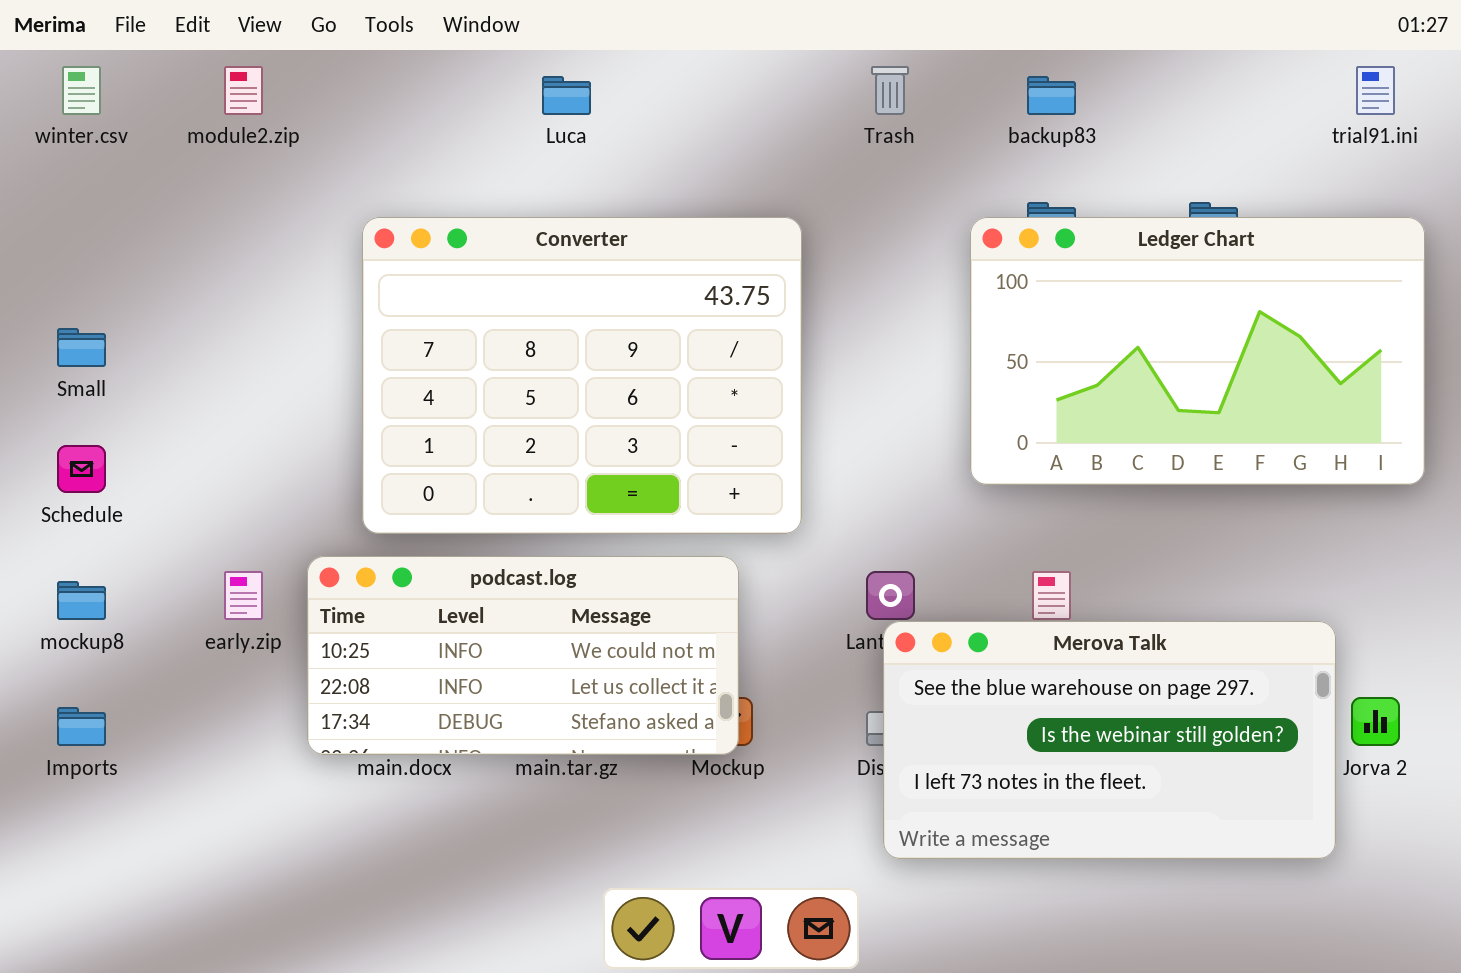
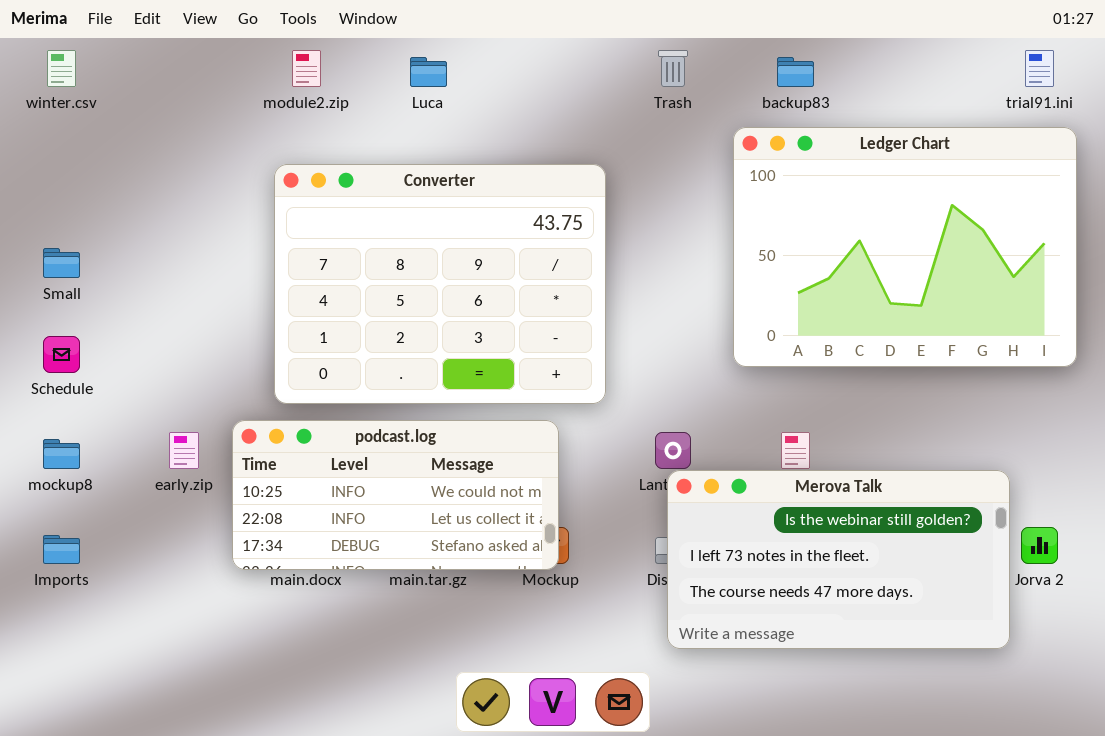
module2.zip: [224,66,263,115] -> [292,50,321,87], moved
Ledger Chart: [970,217,1425,485] -> [733,127,1077,367], resized
Merova Talk: [883,621,1336,859] -> [667,470,1010,649], scrolled down 1 row

